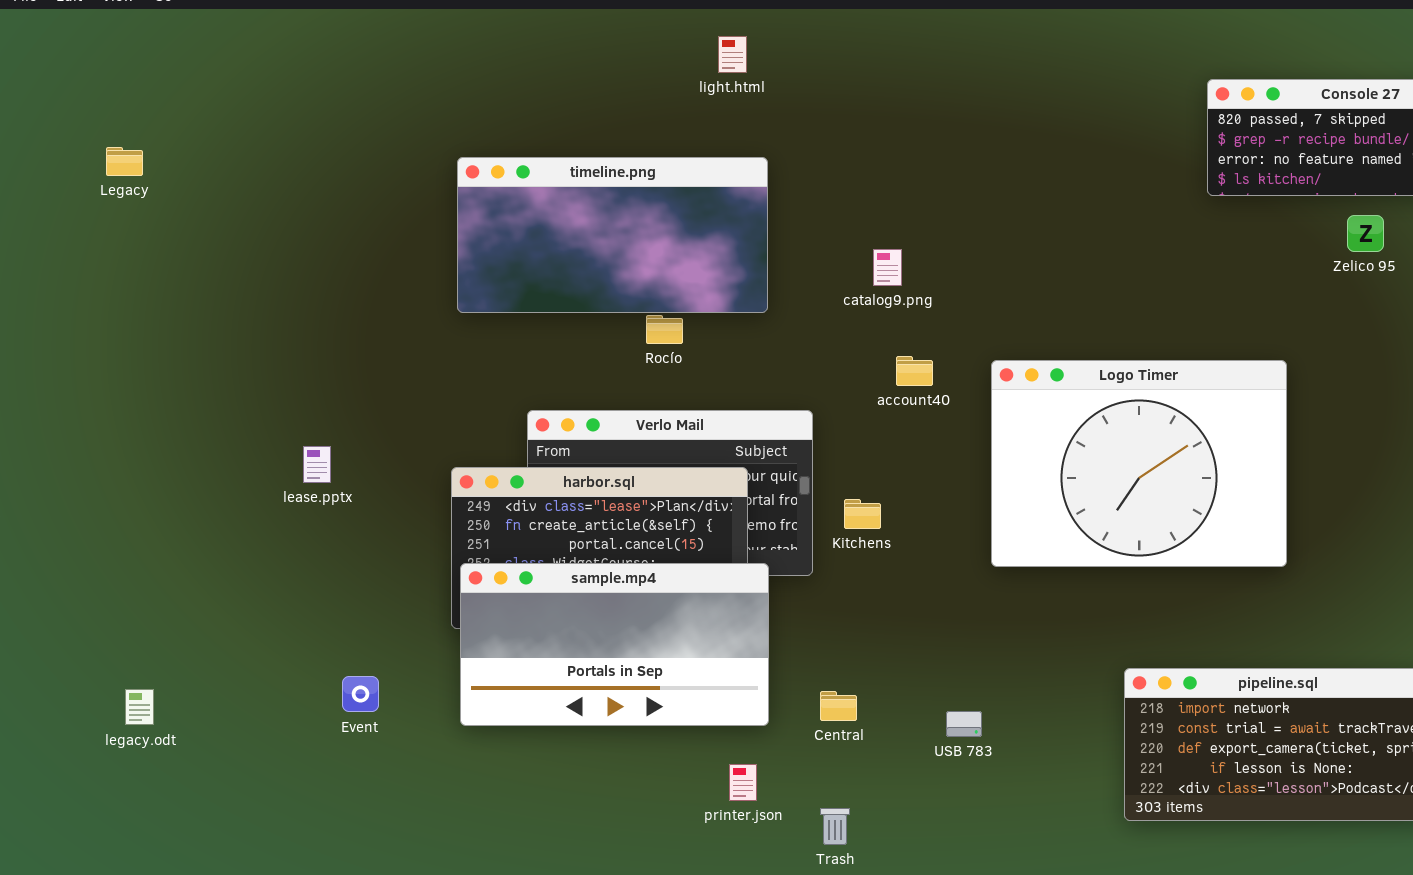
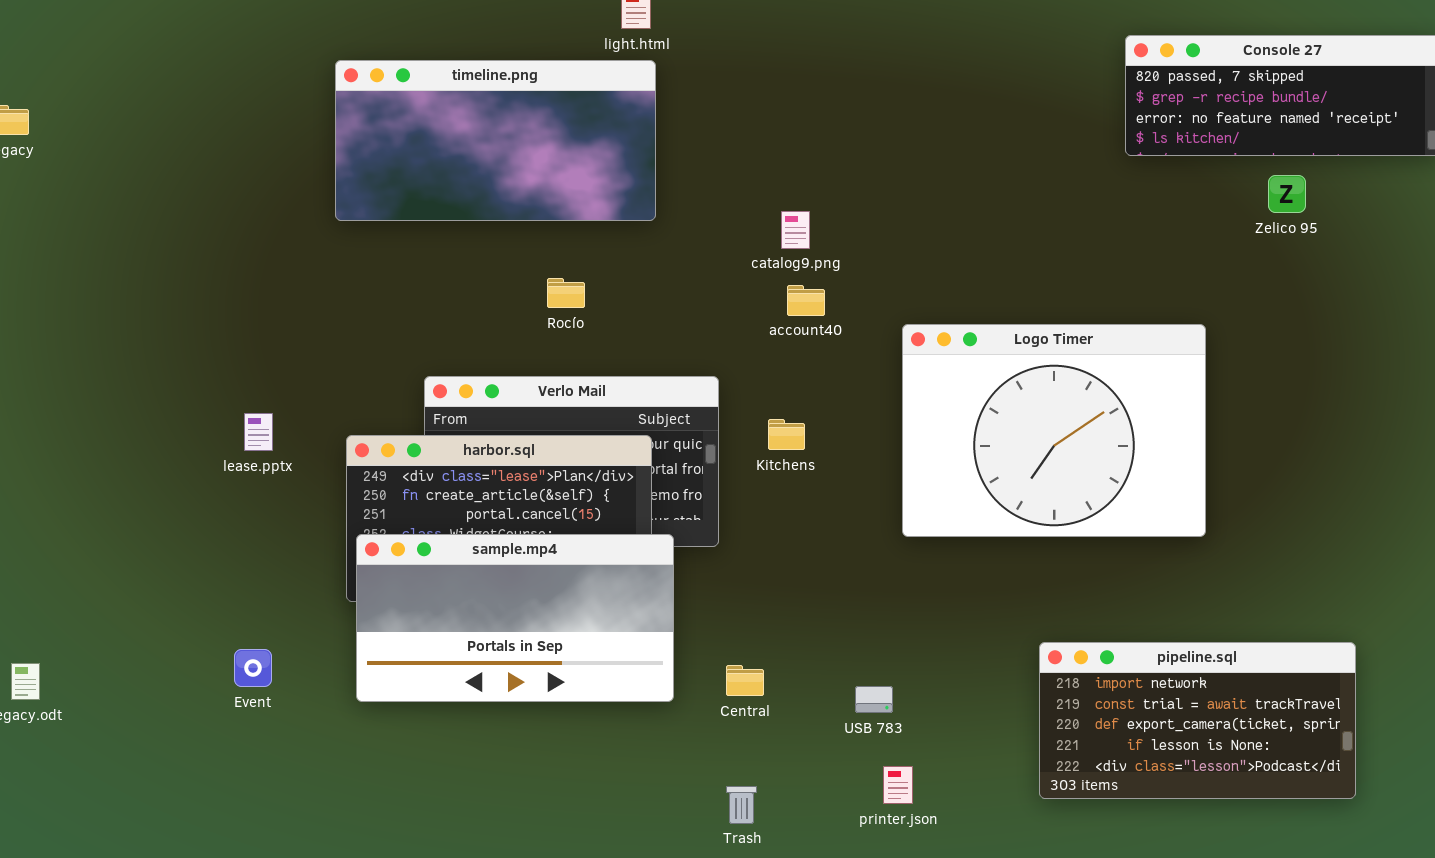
timeline.png: [457,157,768,313] -> [335,60,656,221], moved
account40: [896,356,933,386] -> [787,285,825,316], moved
lease.pptx: [303,446,331,483] -> [244,413,273,451], moved
Kitchens: [844,499,881,529] -> [768,419,805,450], moved
printer.json: [729,764,757,801] -> [883,766,913,804], moved

